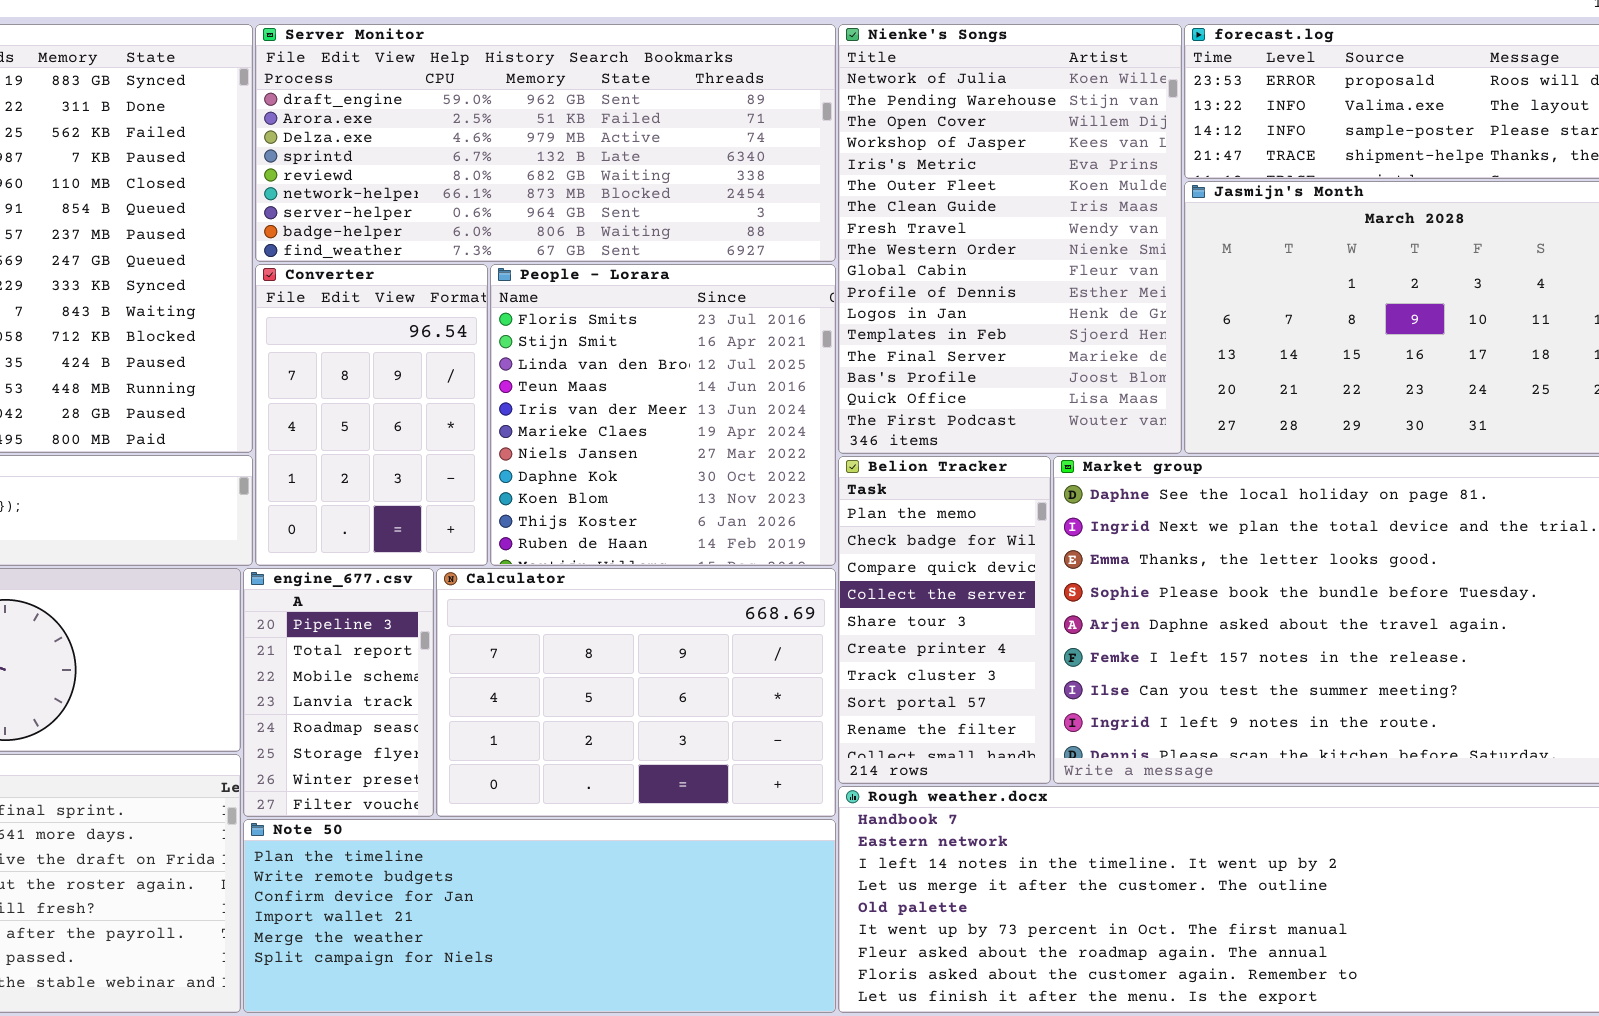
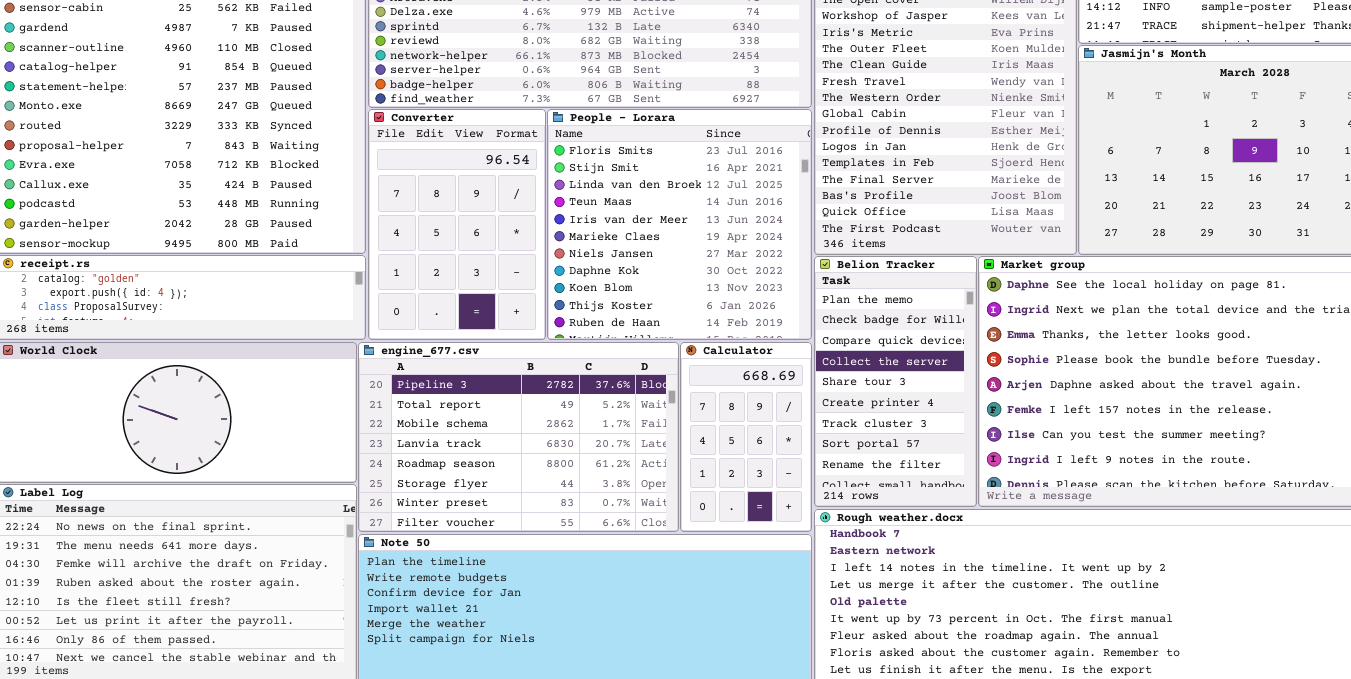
engine_677.csv: [243,568,434,817] -> [358,342,679,532], resized
Calculator: [436,568,836,817] -> [680,342,812,532], resized

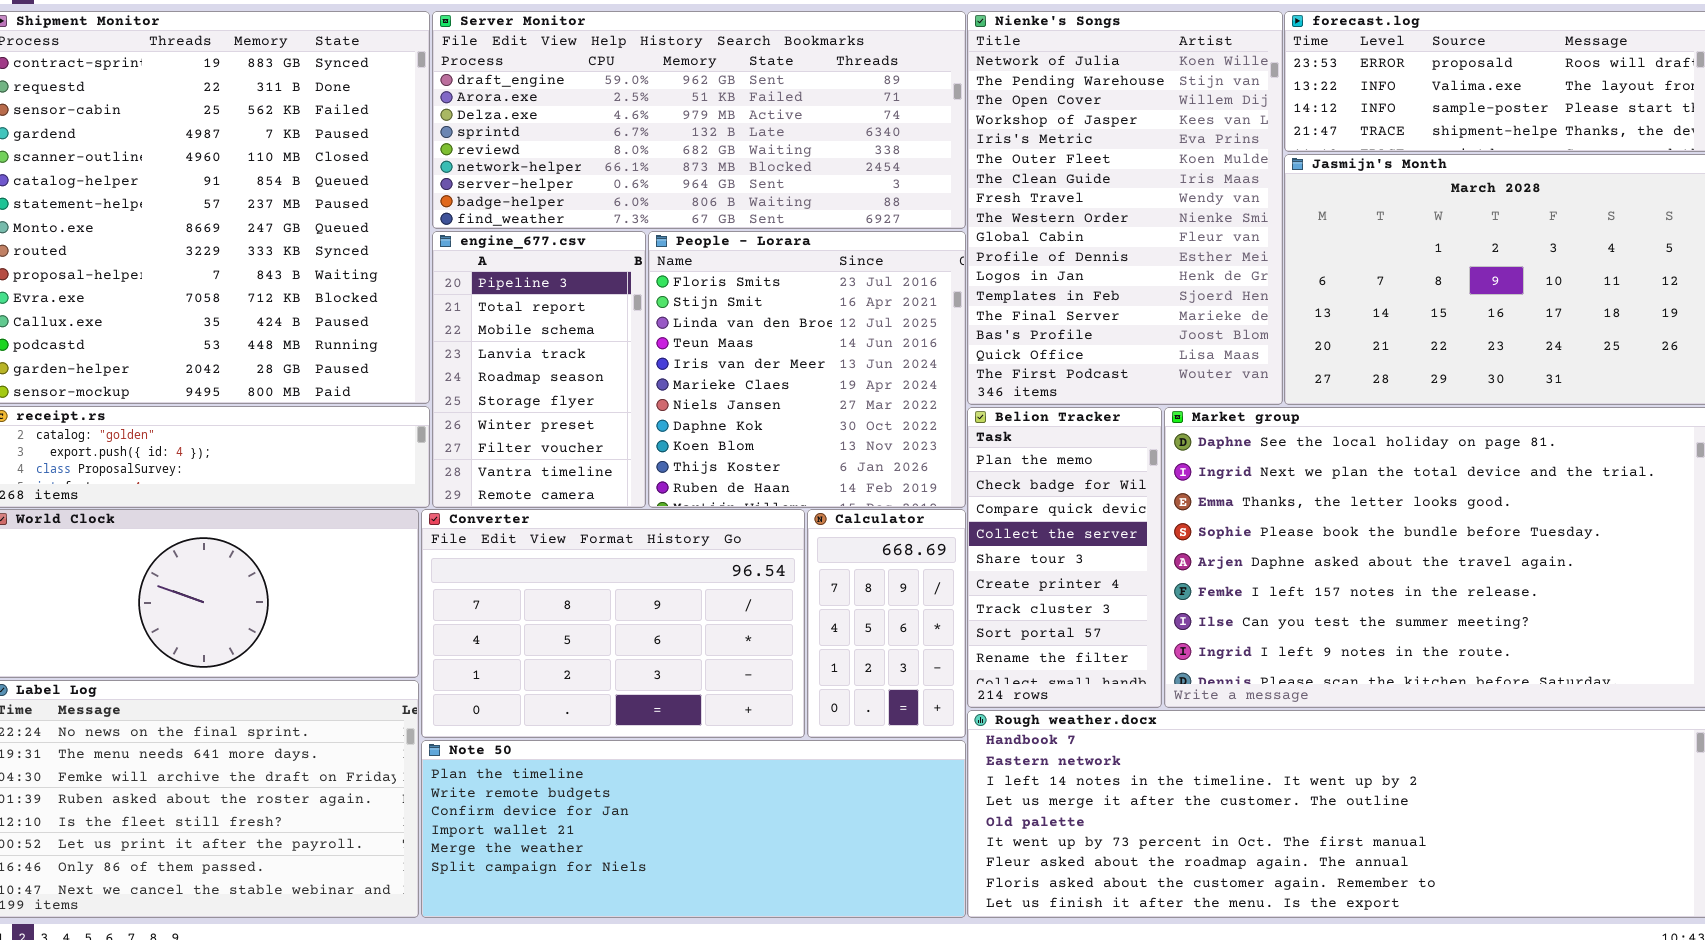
Converter: [368,109,546,340] -> [421,509,805,738], moved, resized
engine_677.csv: [358,342,679,532] -> [432,231,646,508], moved, resized

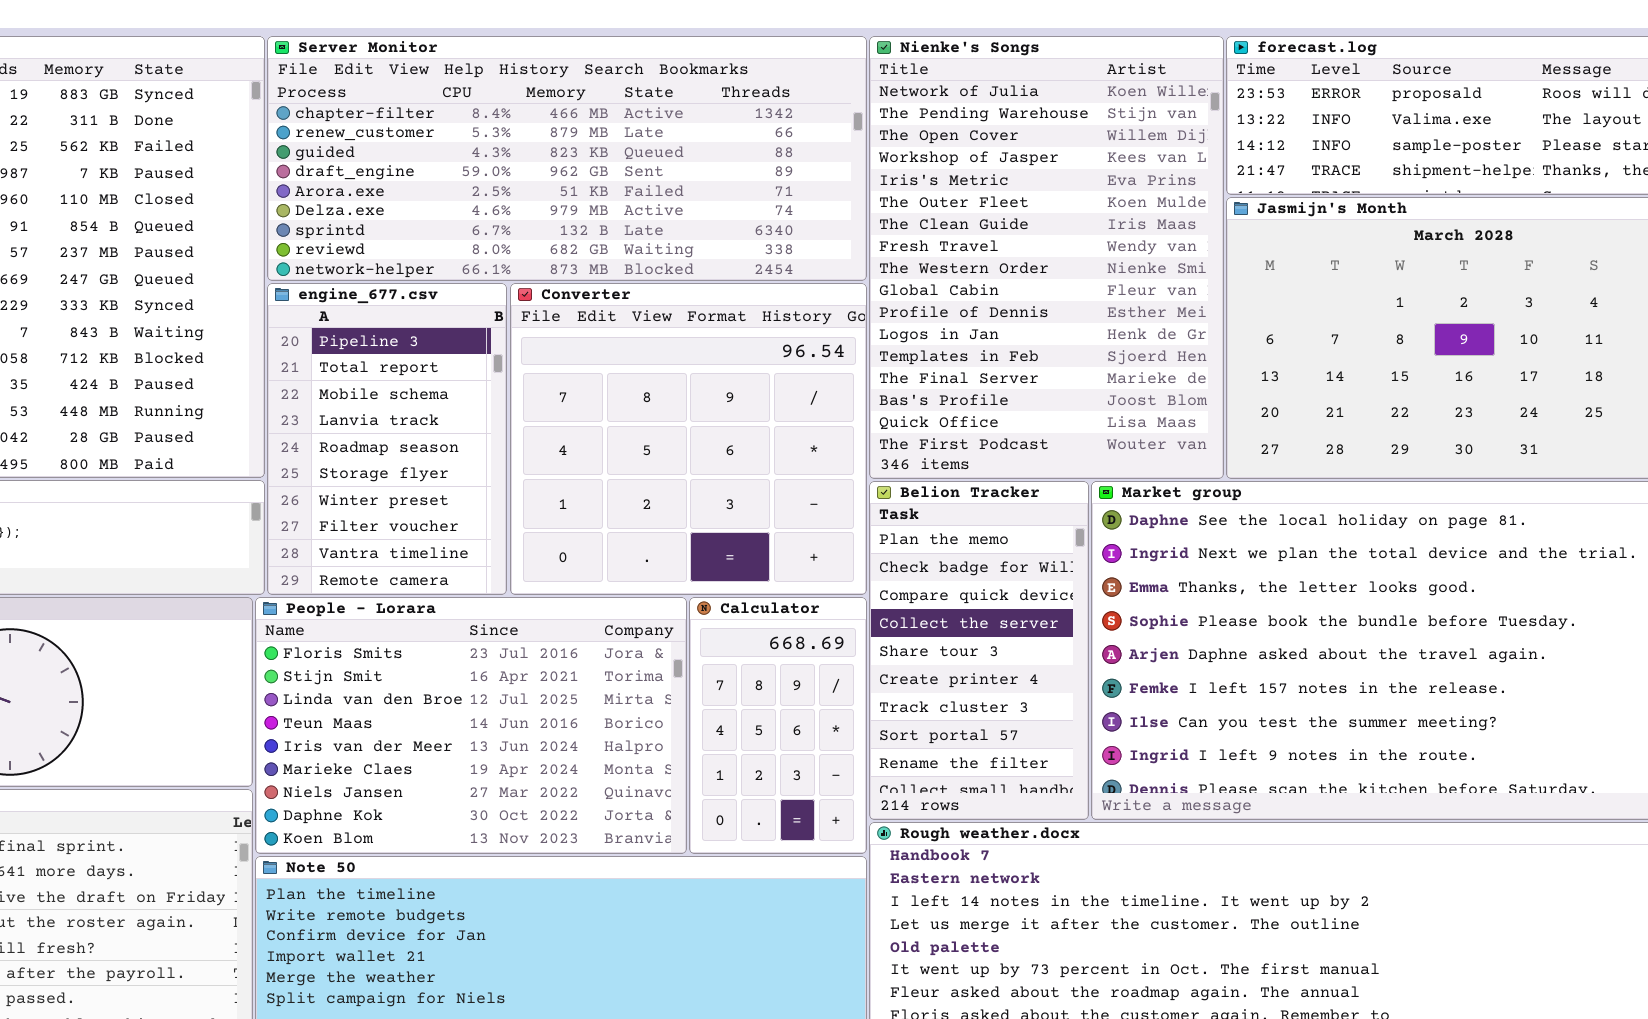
Server Monitor: [432,11,966,229] -> [267,36,867,281], scrolled up 3 rows
People - Lorara: [648,231,966,508] -> [255,597,687,854], moved, resized
Converter: [421,509,805,738] -> [510,283,867,595], moved, resized

